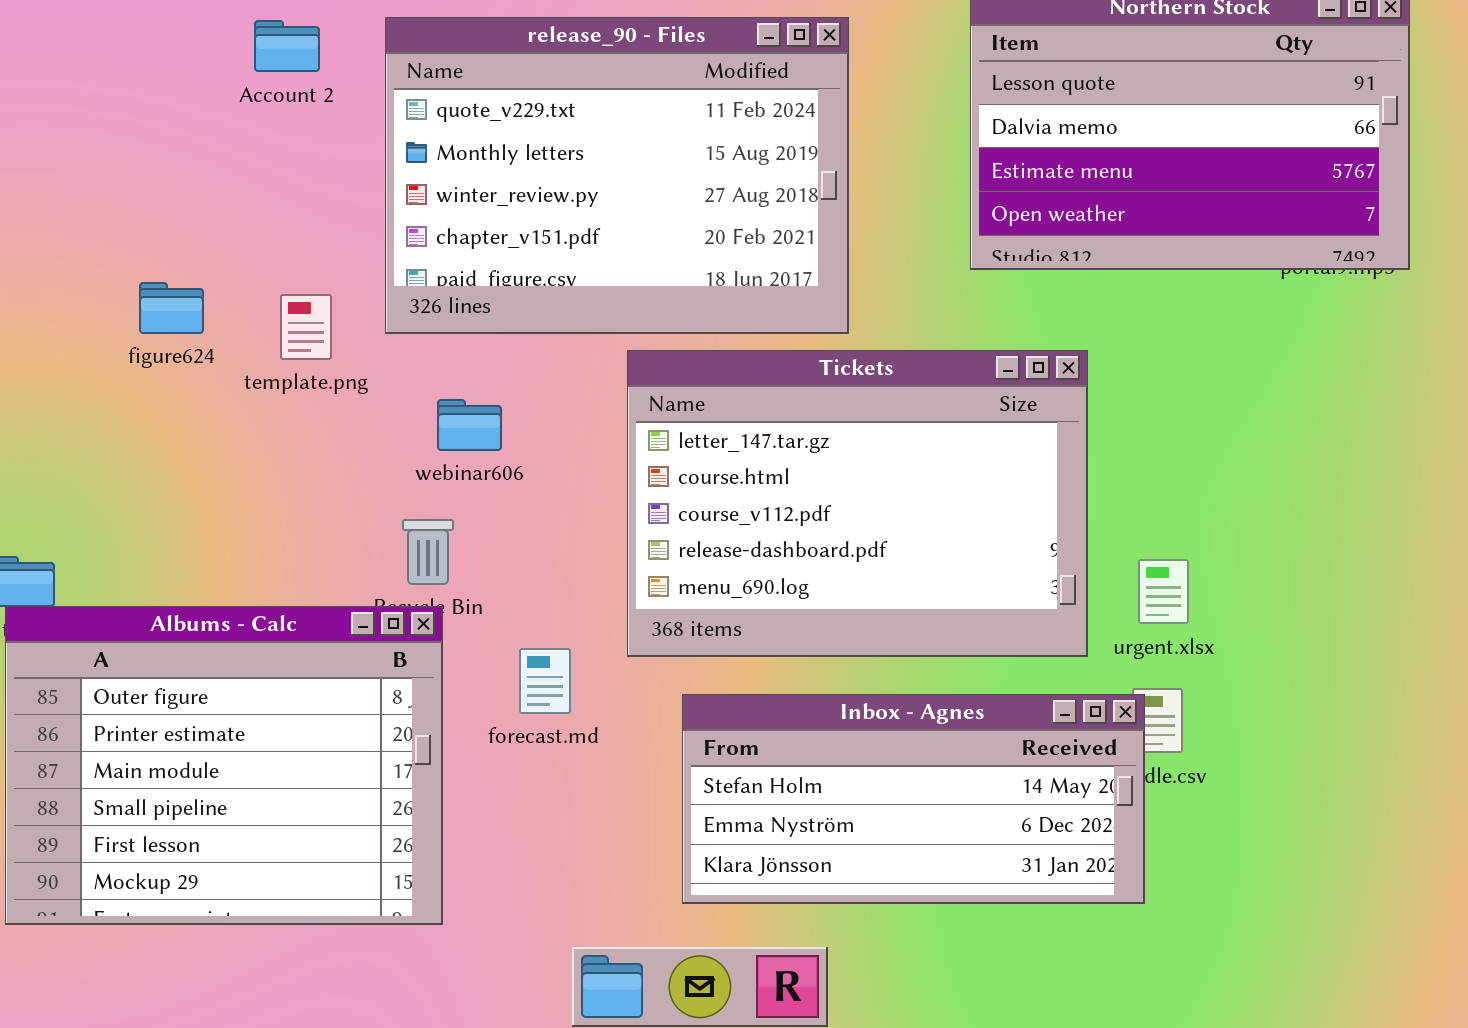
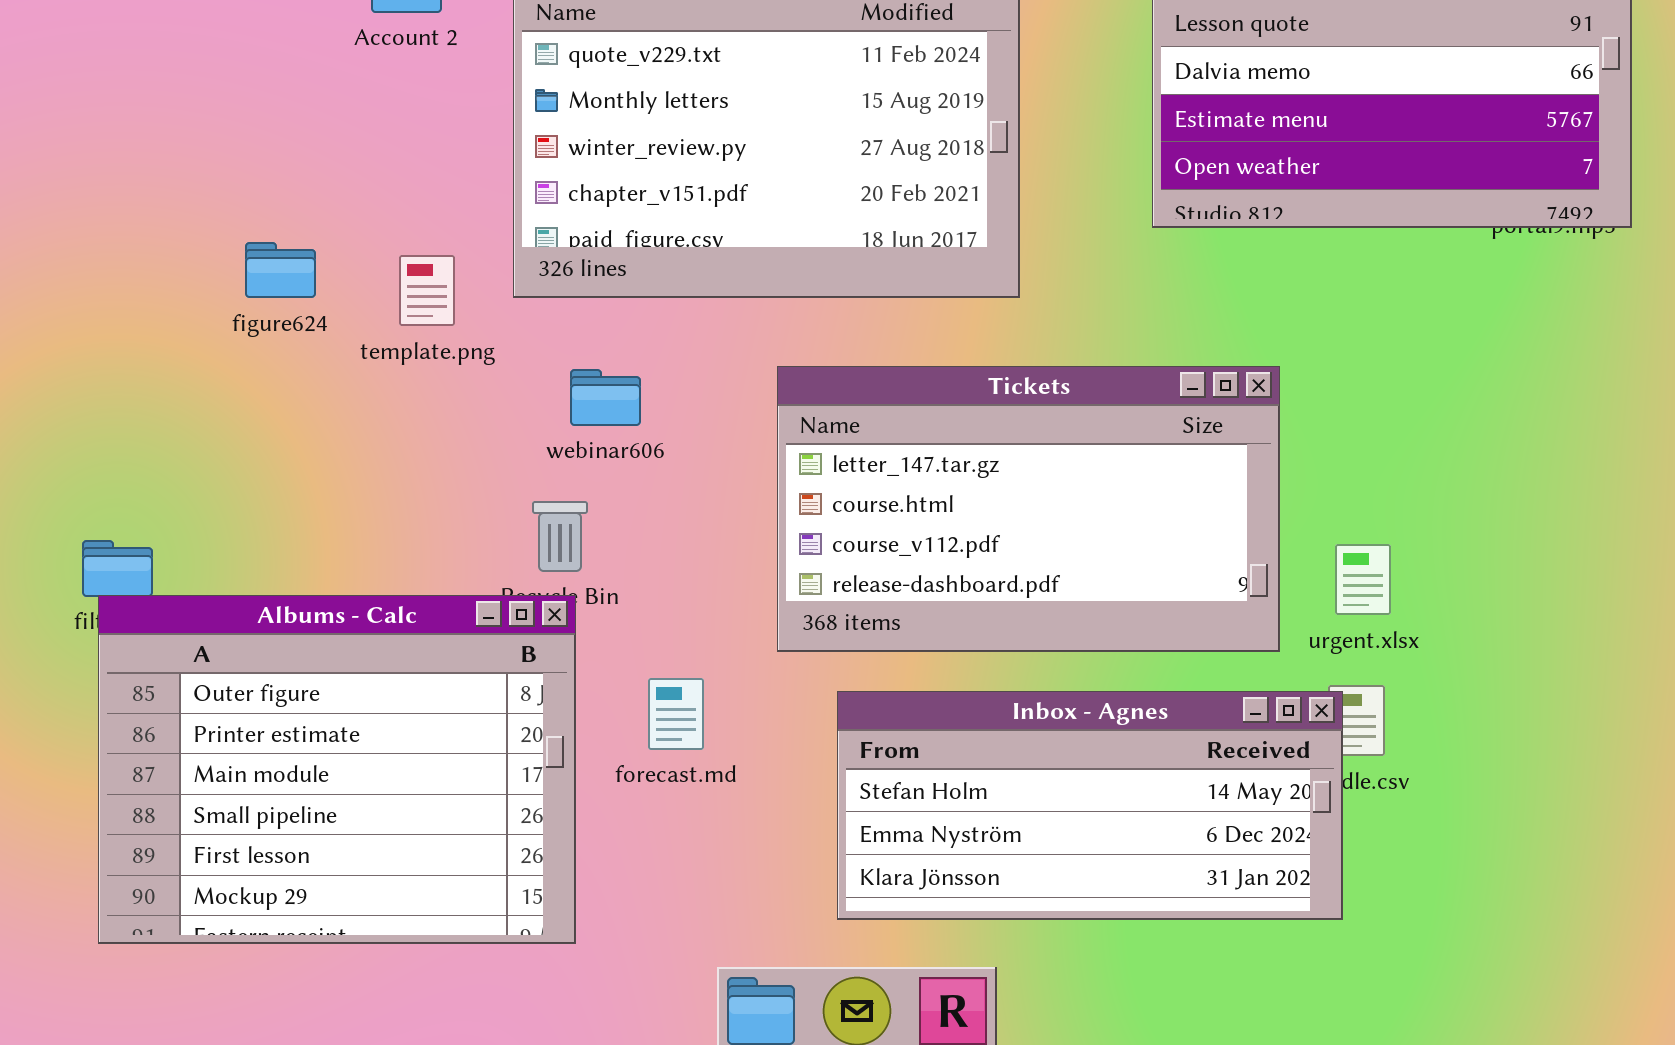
Tickets: [627,350,1088,657] -> [777,366,1280,652], resized
forecast.md: [519,648,571,714] -> [648,678,704,750], moved

